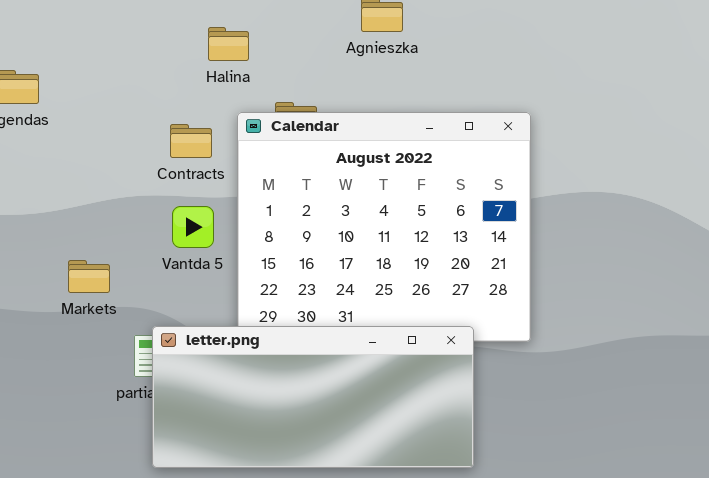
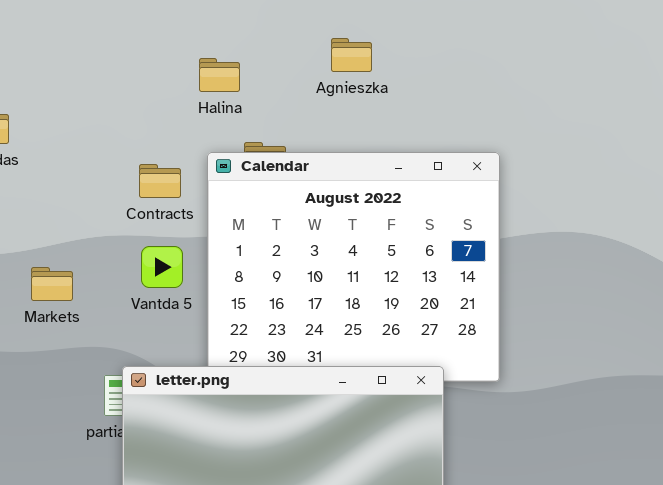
Halina: [208,27,249,61] -> [199,58,240,92], moved
Markets: [68,260,110,293] -> [31,267,73,301], moved

